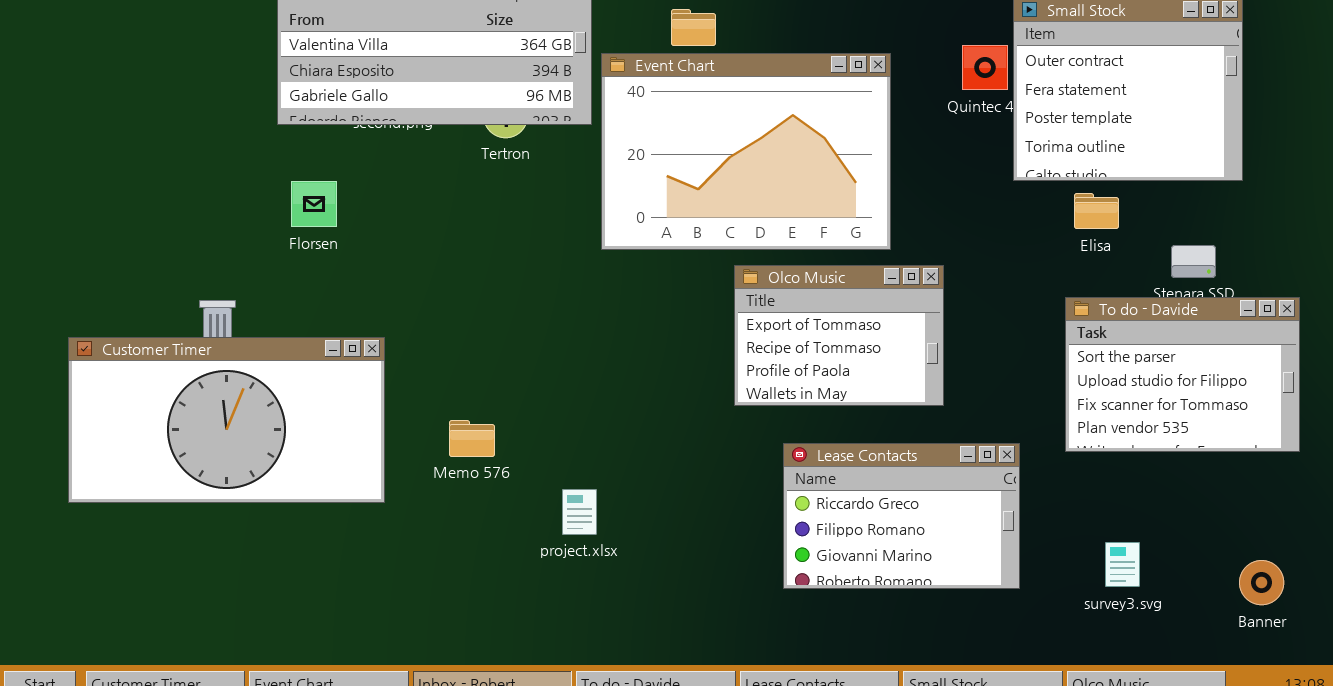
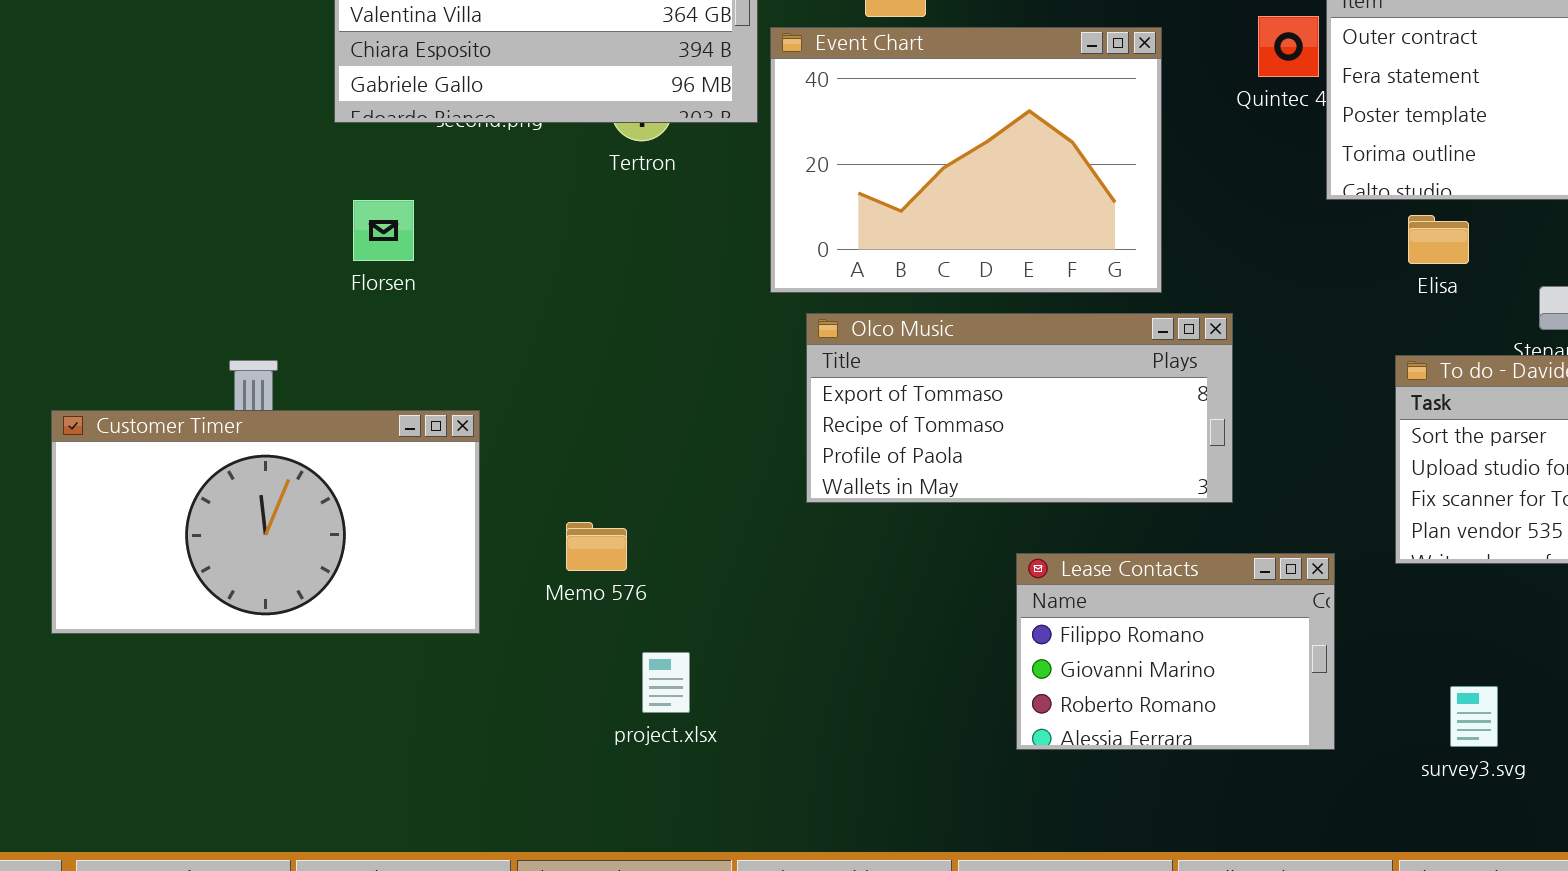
Olco Music: [734,265,944,406] -> [806,313,1233,503], resized
Lease Contacts: [783,443,1020,589] -> [1016,553,1335,750], scrolled down 1 row
project.xlsx: [562,489,597,535] -> [642,652,690,713], moved

